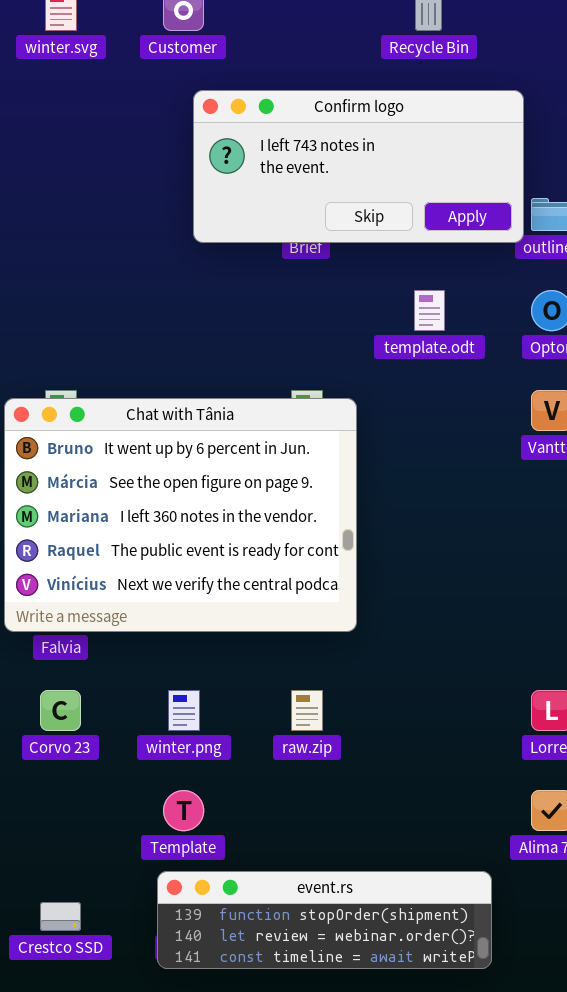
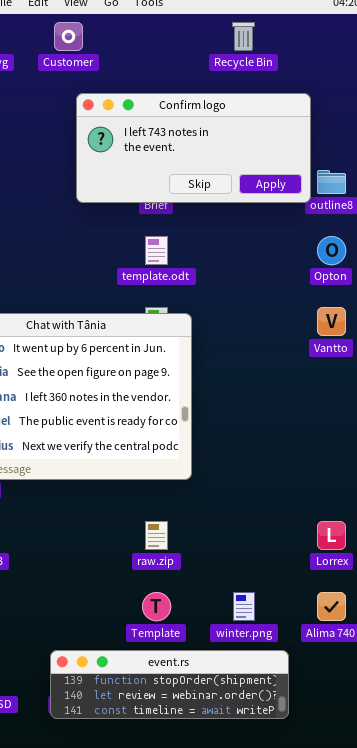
template.odt: [414,290,445,331] -> [145,236,168,265], moved
winter.png: [168,690,200,731] -> [233,592,255,621], moved
Template: [163,790,204,831] -> [142,592,171,621], moved

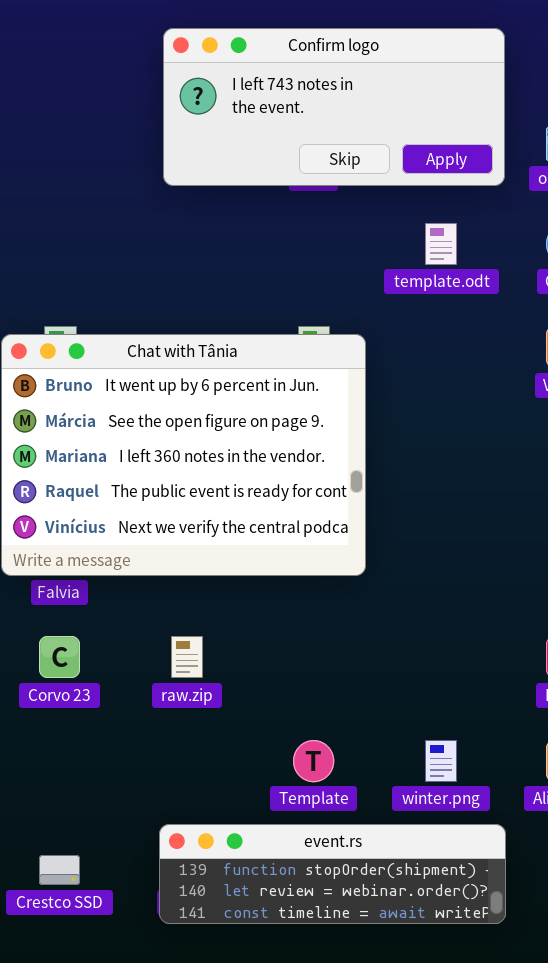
Confirm logo: [76,93,311,203] -> [163,28,505,186], moved
template.odt: [145,236,168,265] -> [425,223,457,265], moved
raw.zip: [145,521,168,550] -> [171,636,203,678], moved

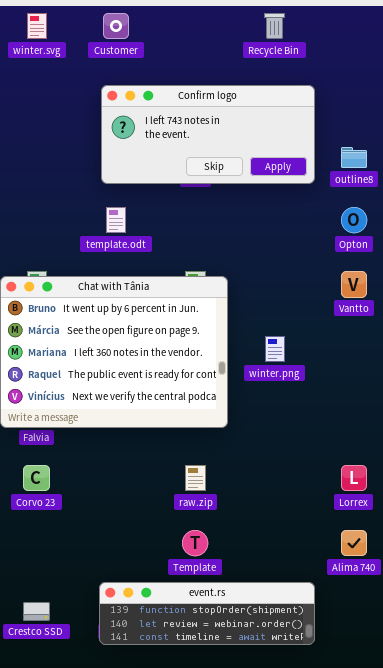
template.odt: [425,223,457,265] -> [106,207,126,233], moved
raw.zip: [171,636,203,678] -> [185,465,206,491], moved
winter.png: [425,740,457,782] -> [265,336,285,362], moved

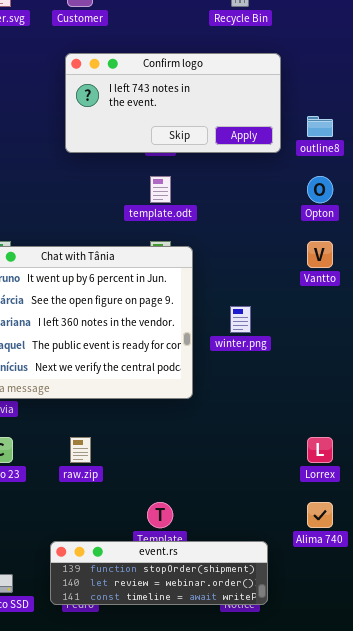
template.odt: [106,207,126,233] -> [150,176,171,203], moved
raw.zip: [185,465,206,491] -> [70,437,91,463], moved
event.rs: [99,582,315,645] -> [50,541,268,605], moved

